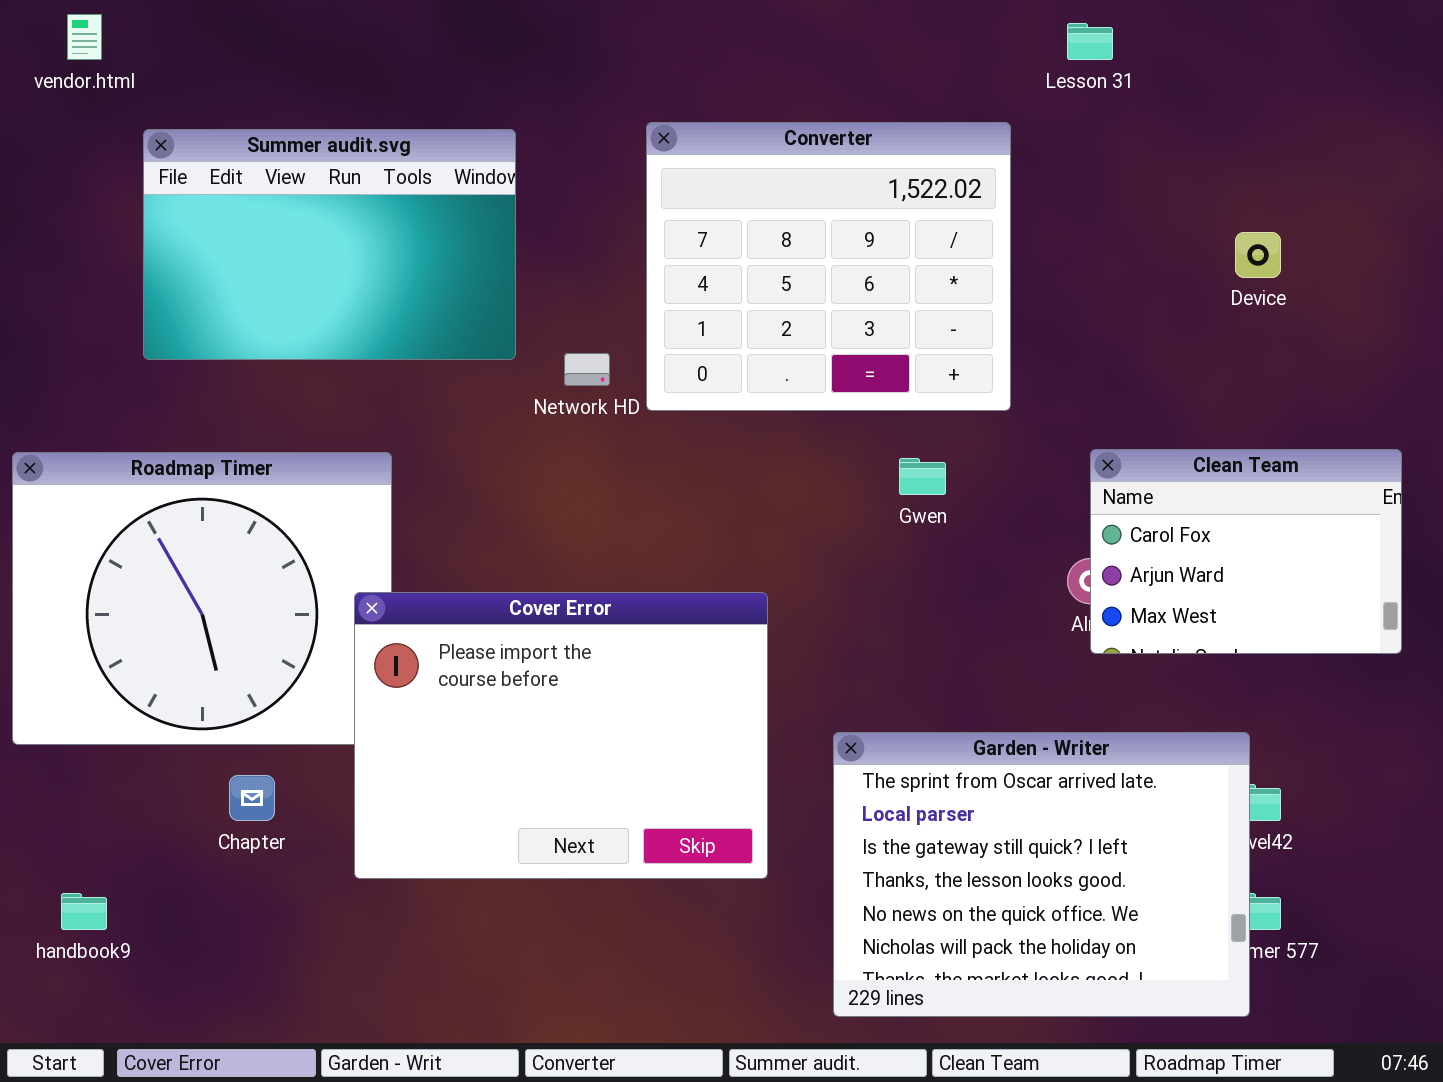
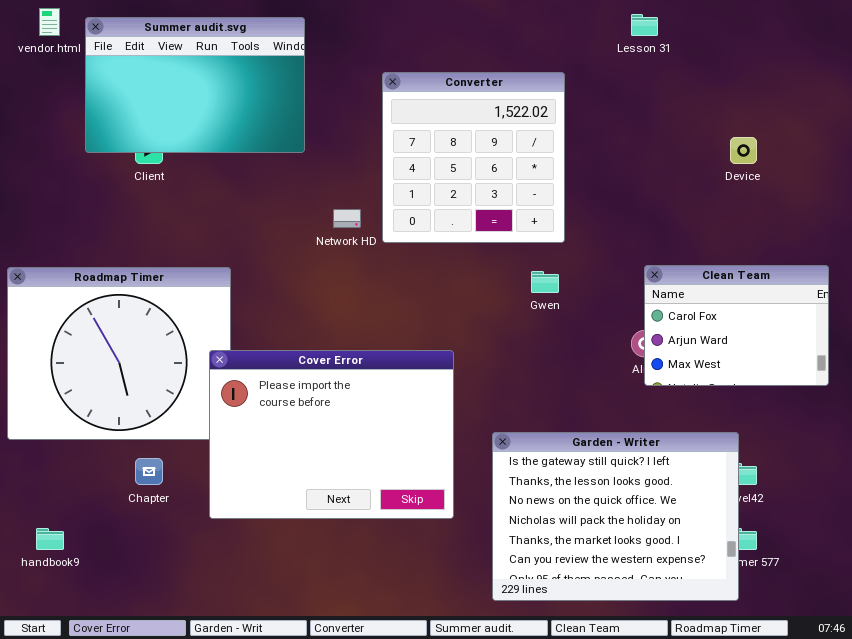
Converter: [646,122,1011,411] -> [382,72,565,243], resized
Summer audit.svg: [143,129,516,360] -> [85,17,305,153], moved
Garden - Writer: [833,732,1250,1017] -> [492,432,739,601], scrolled down 2 rows

